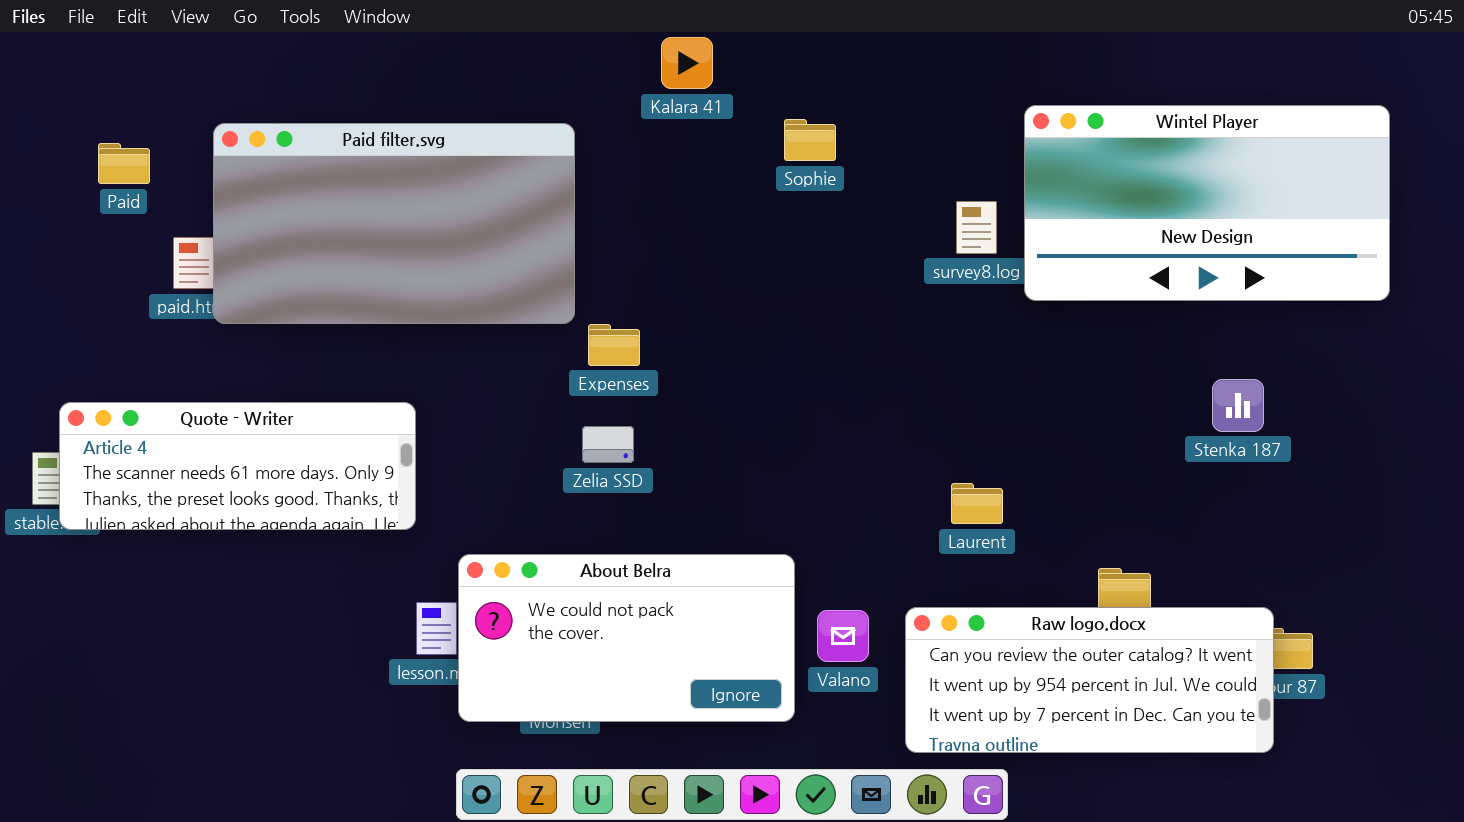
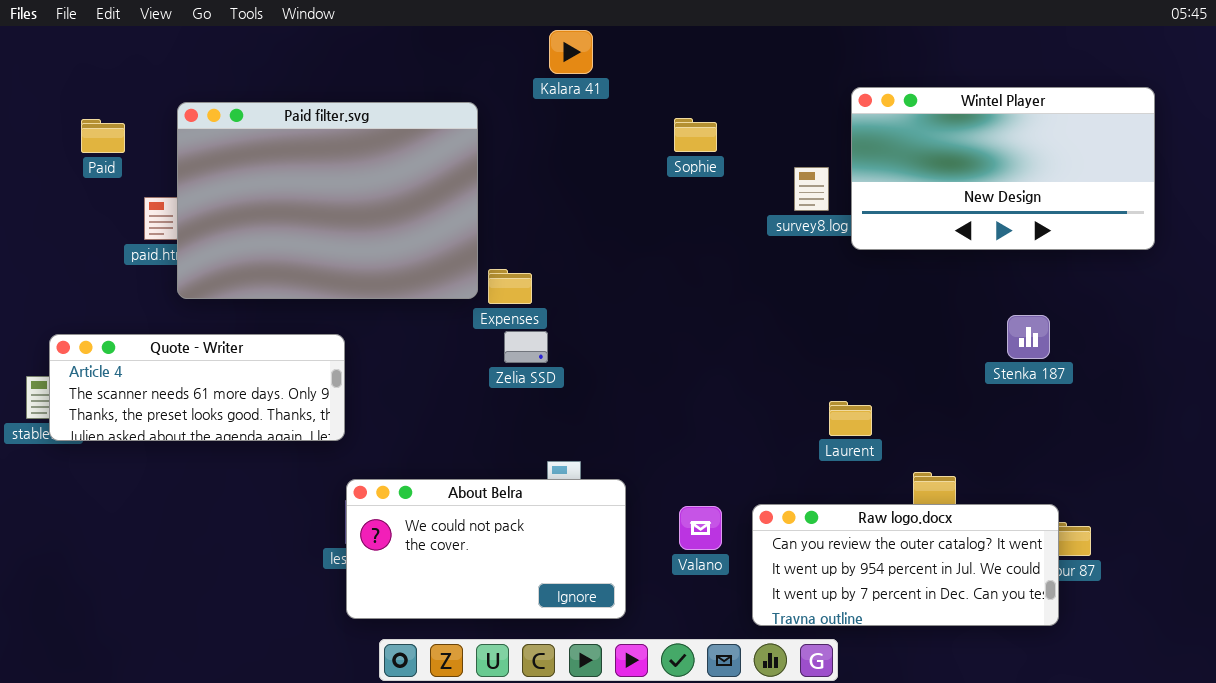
Sophie: [784,119,836,161] -> [674,118,717,152], moved
Paid filter.svg: [213,123,575,324] -> [177,102,478,299], resized
Zelia SSD: [582,426,634,463] -> [504,331,548,363], moved
Laurent: [951,483,1003,524] -> [829,401,872,436], moved
About Belra: [458,554,795,722] -> [346,479,626,619], moved

